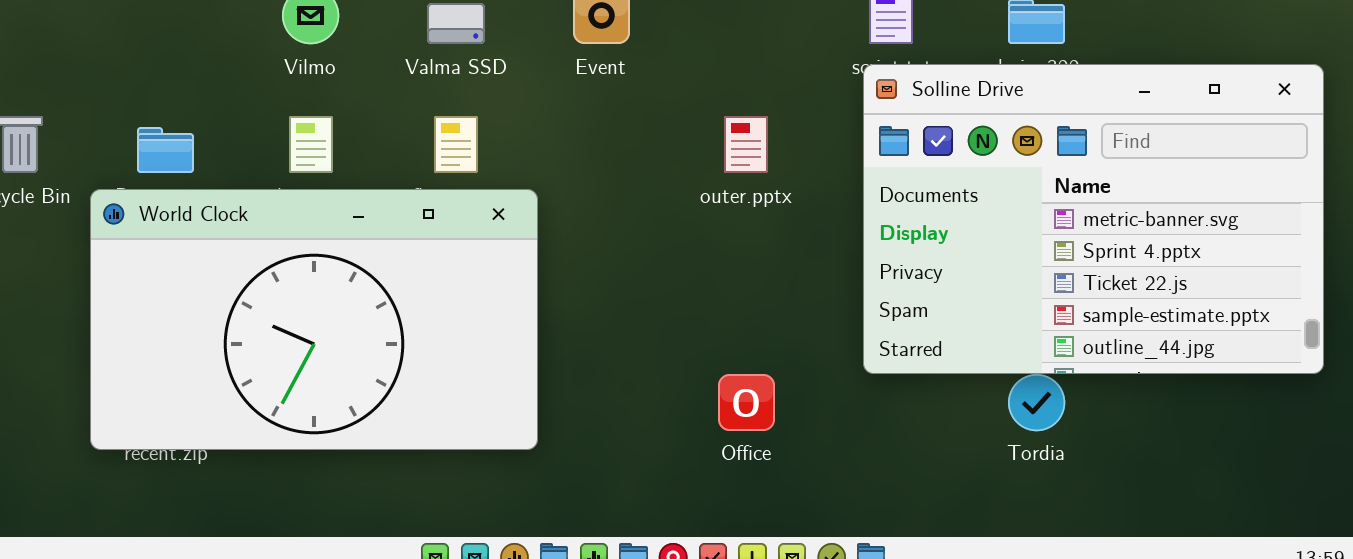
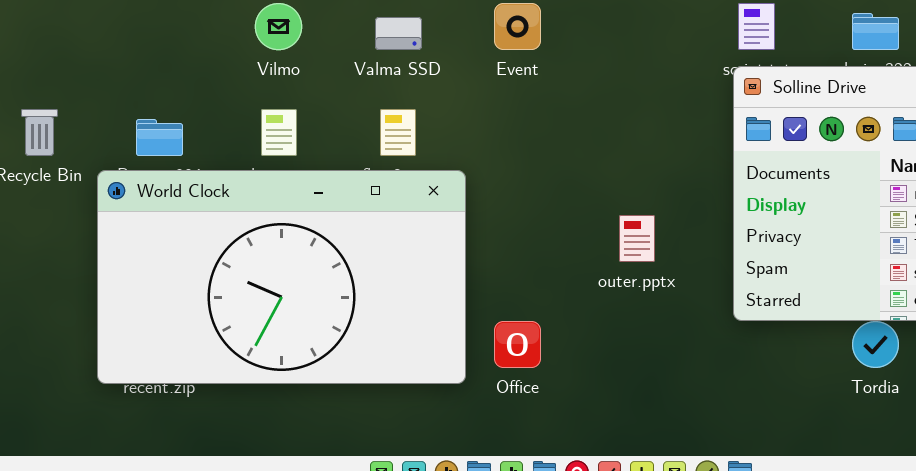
outer.pptx: [724,116,768,173] -> [619,215,655,262], moved
Office: [718,374,775,431] -> [494,321,541,368], moved

